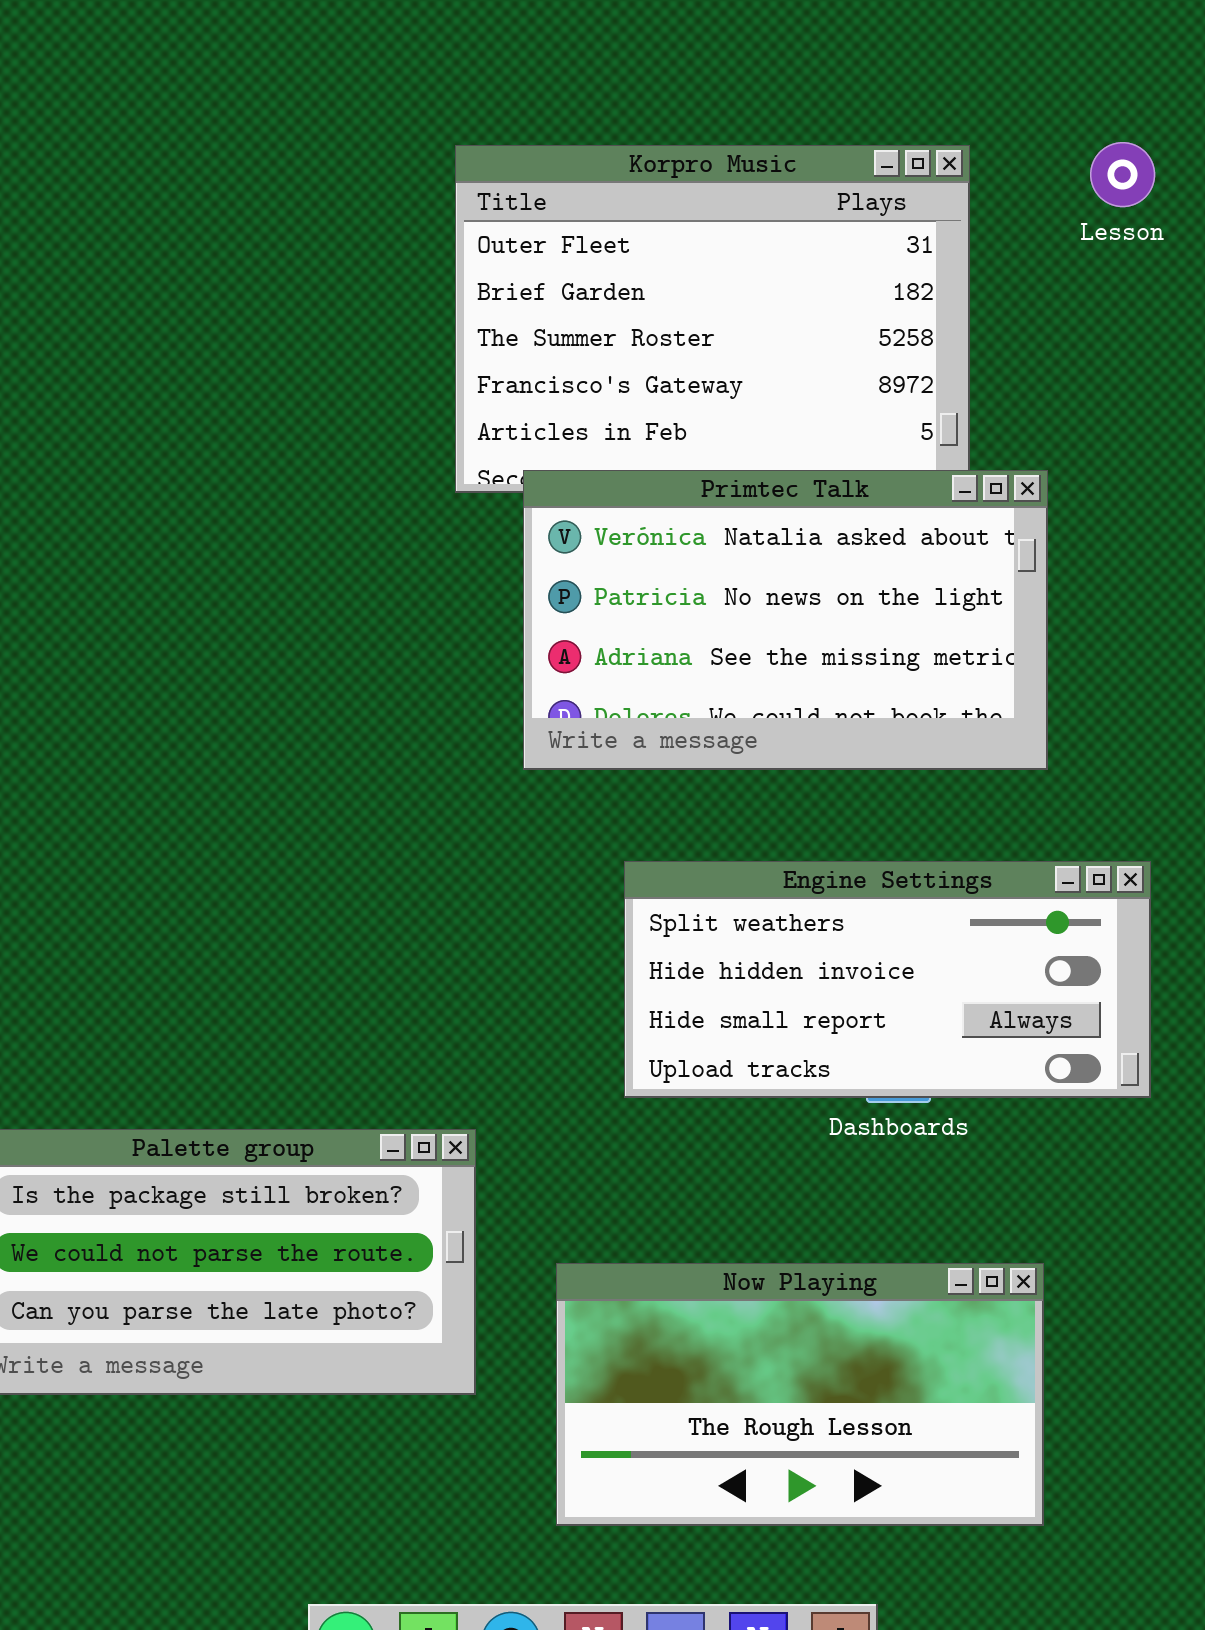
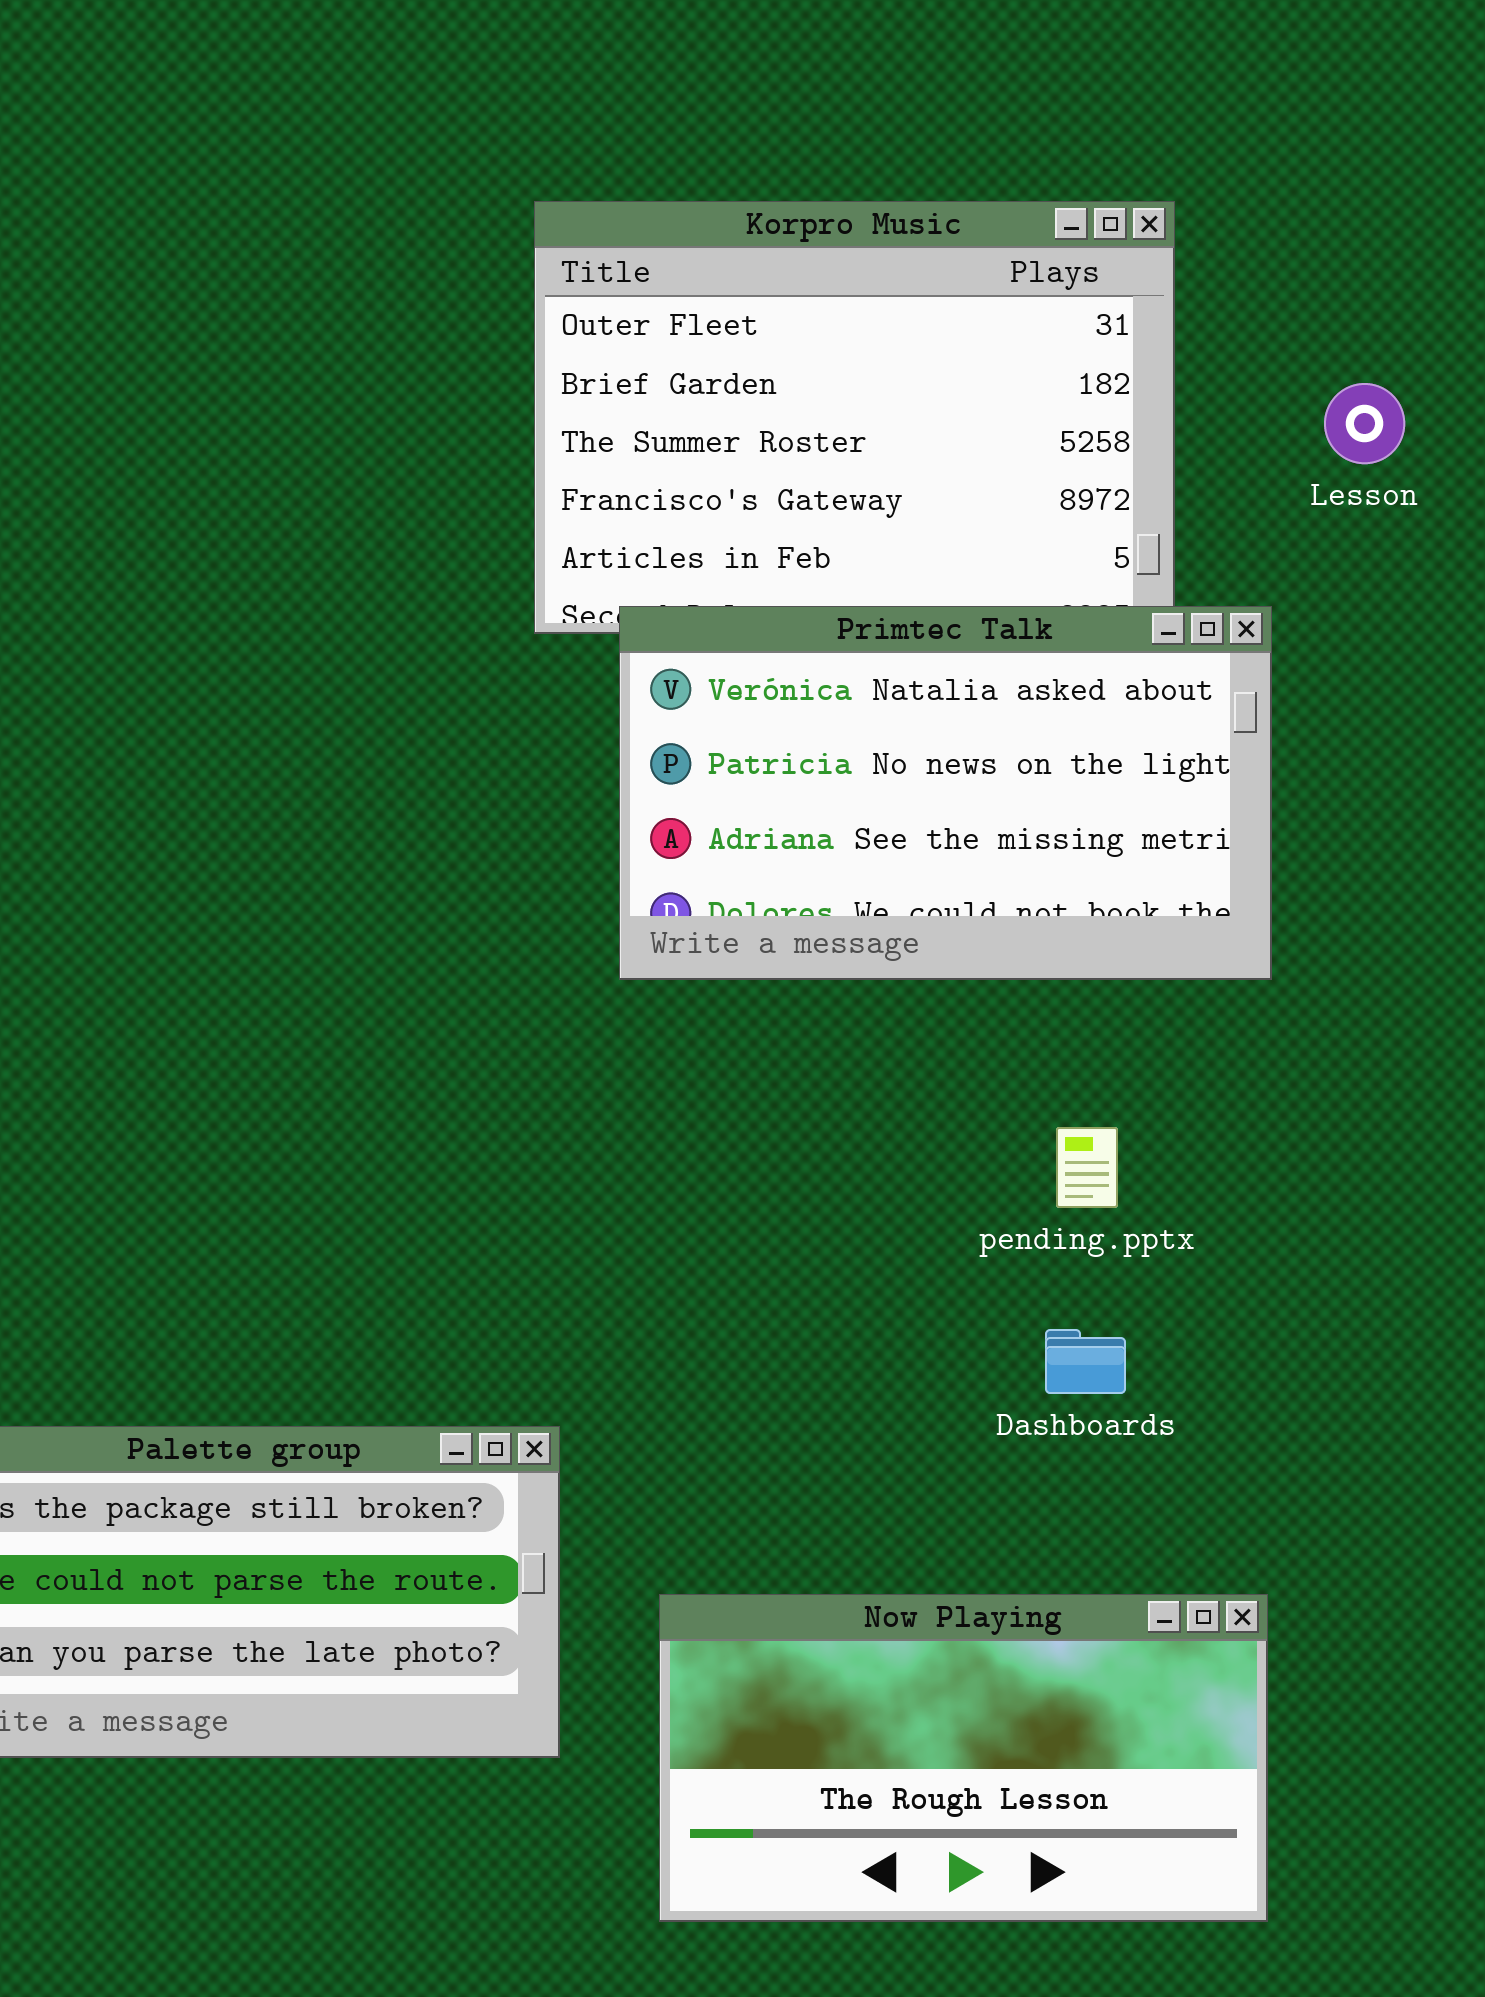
Lesson: [1090,142,1155,207] -> [1324,383,1405,464], moved
Engine Settings: [624,861,1151,1098] -> none, closed

